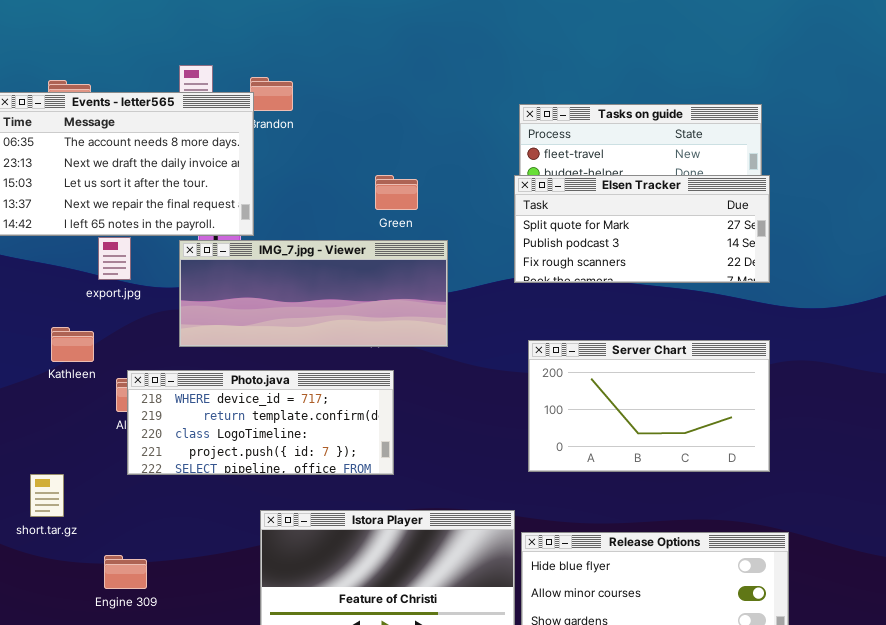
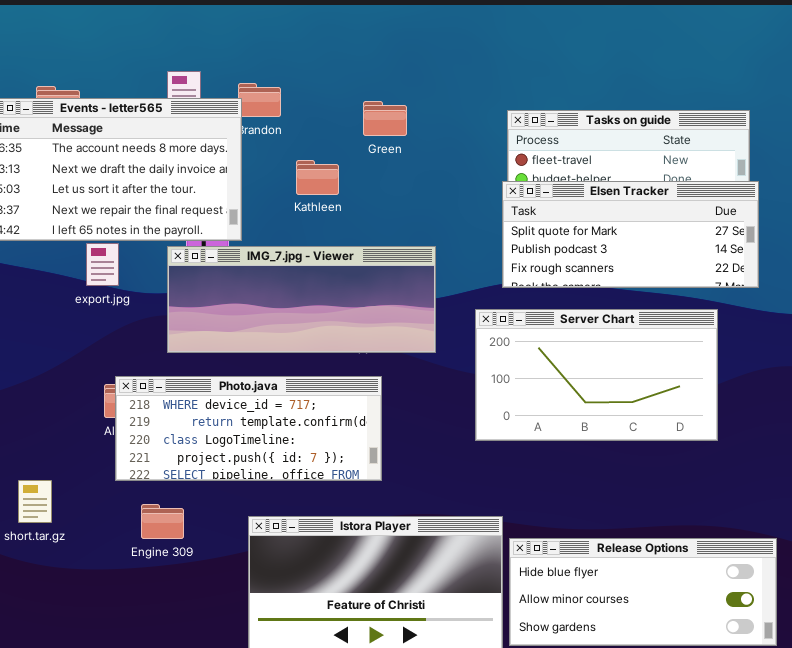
Green: [375,175,418,210] -> [363,101,407,136], moved
Kathleen: [51,327,94,362] -> [296,160,339,195], moved
Server Chart: [528,340,770,472] -> [475,309,718,441], moved
Engine 309: [104,555,147,589] -> [141,504,184,539], moved

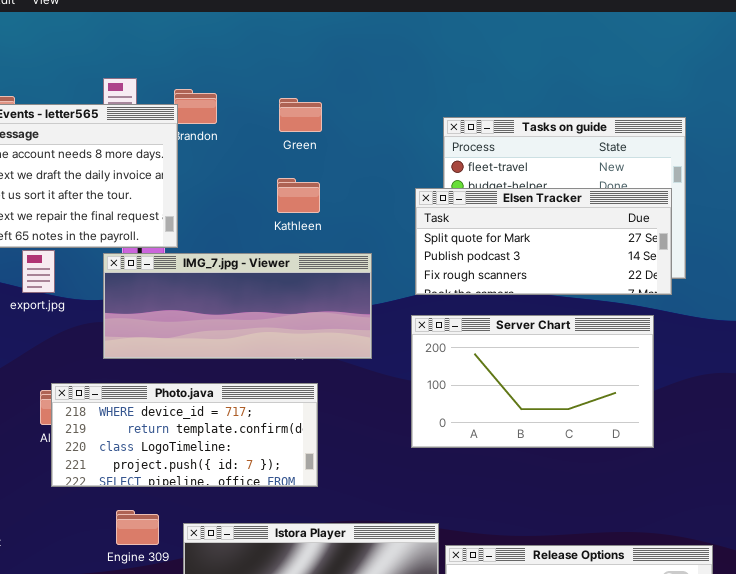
Green: [363,101,407,136] -> [279,98,322,132], moved
Kathleen: [296,160,339,195] -> [277,178,320,213], moved
Elsen Tracker: [502,181,759,288] -> [415,188,672,295], moved
Engine 309: [141,504,184,539] -> [116,510,159,545], moved

